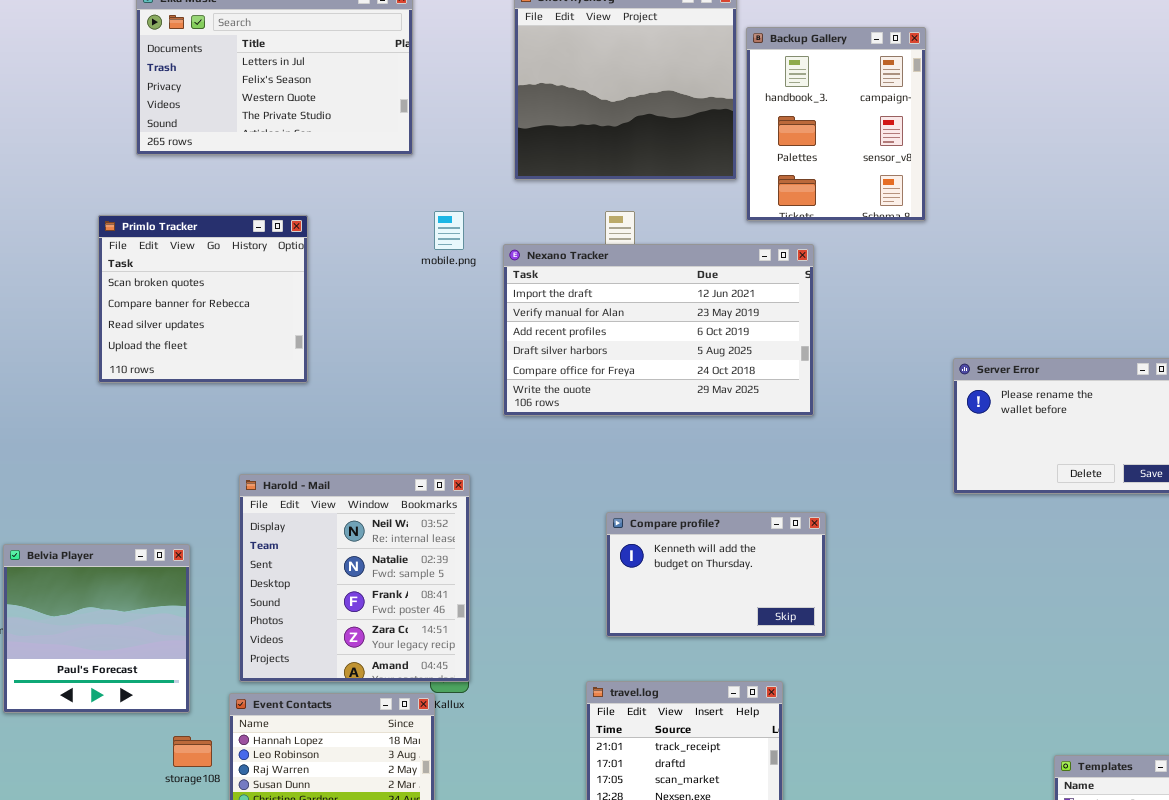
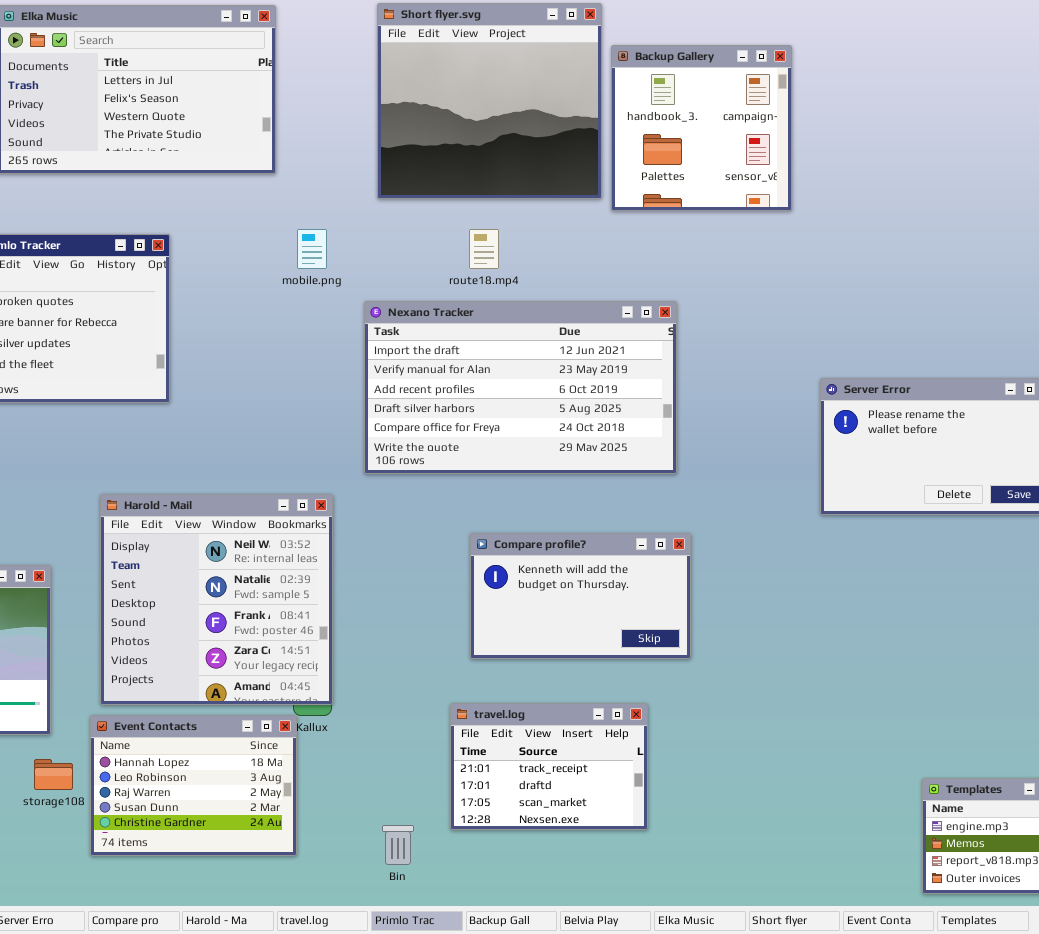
Backup Gallery: [746,27,926,221] -> [611,45,792,211], resized
Nexano Tracker: [503,244,814,416] -> [364,301,677,474], moved

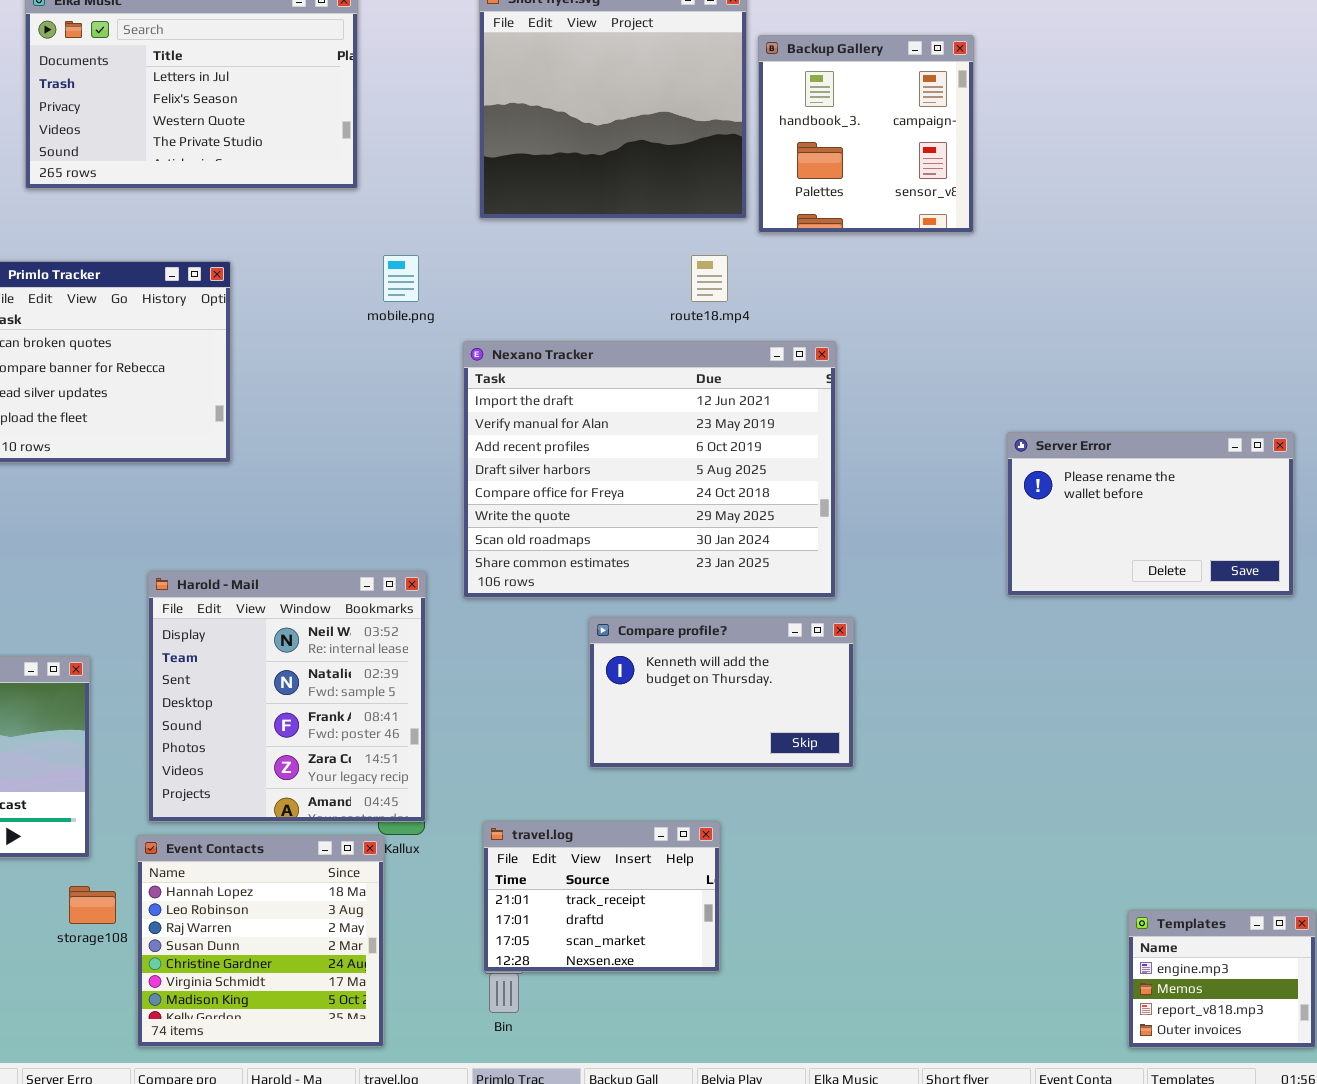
route18.mp4: [469,229,499,269] -> [691,255,728,302], moved
Nexano Tracker: [364,301,677,474] -> [463,341,836,598], resized
travel.log: [450,703,648,830] -> [483,821,720,972], moved
Event Contacts: [90,715,297,856] -> [137,835,384,1047], resized

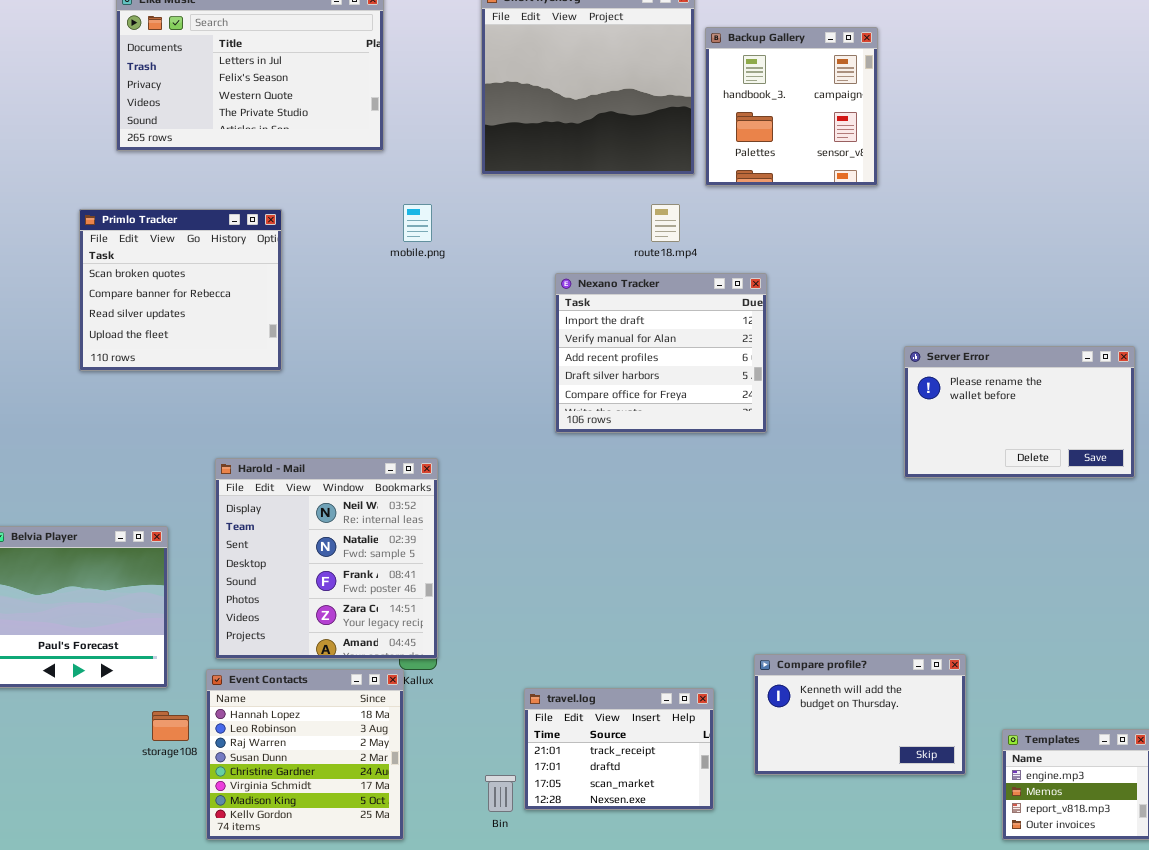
Nexano Tracker: [463,341,836,598] -> [555,273,767,433], resized
Compare profile?: [589,617,854,768] -> [754,654,966,775], moved
travel.log: [483,821,720,972] -> [524,688,714,810], moved

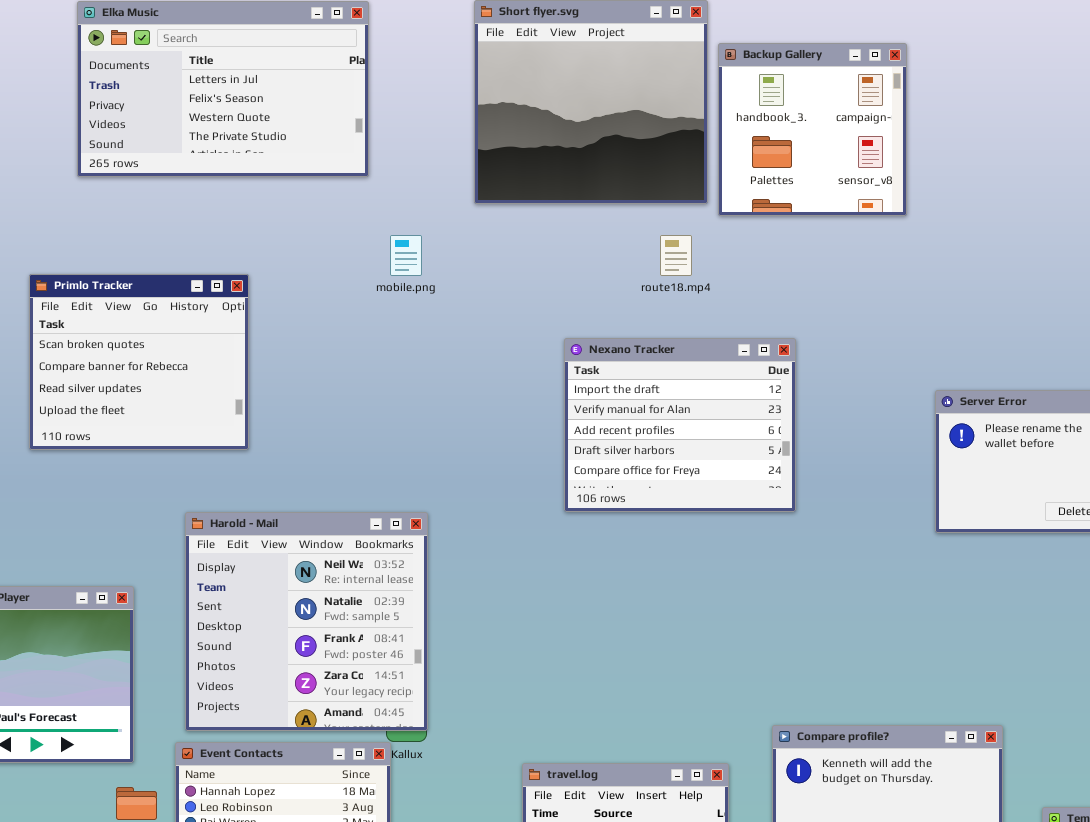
Primlo Tracker: [79,209,282,371] -> [29,274,249,450], moved
Nexano Tracker: [555,273,767,433] -> [564,338,796,512], moved

